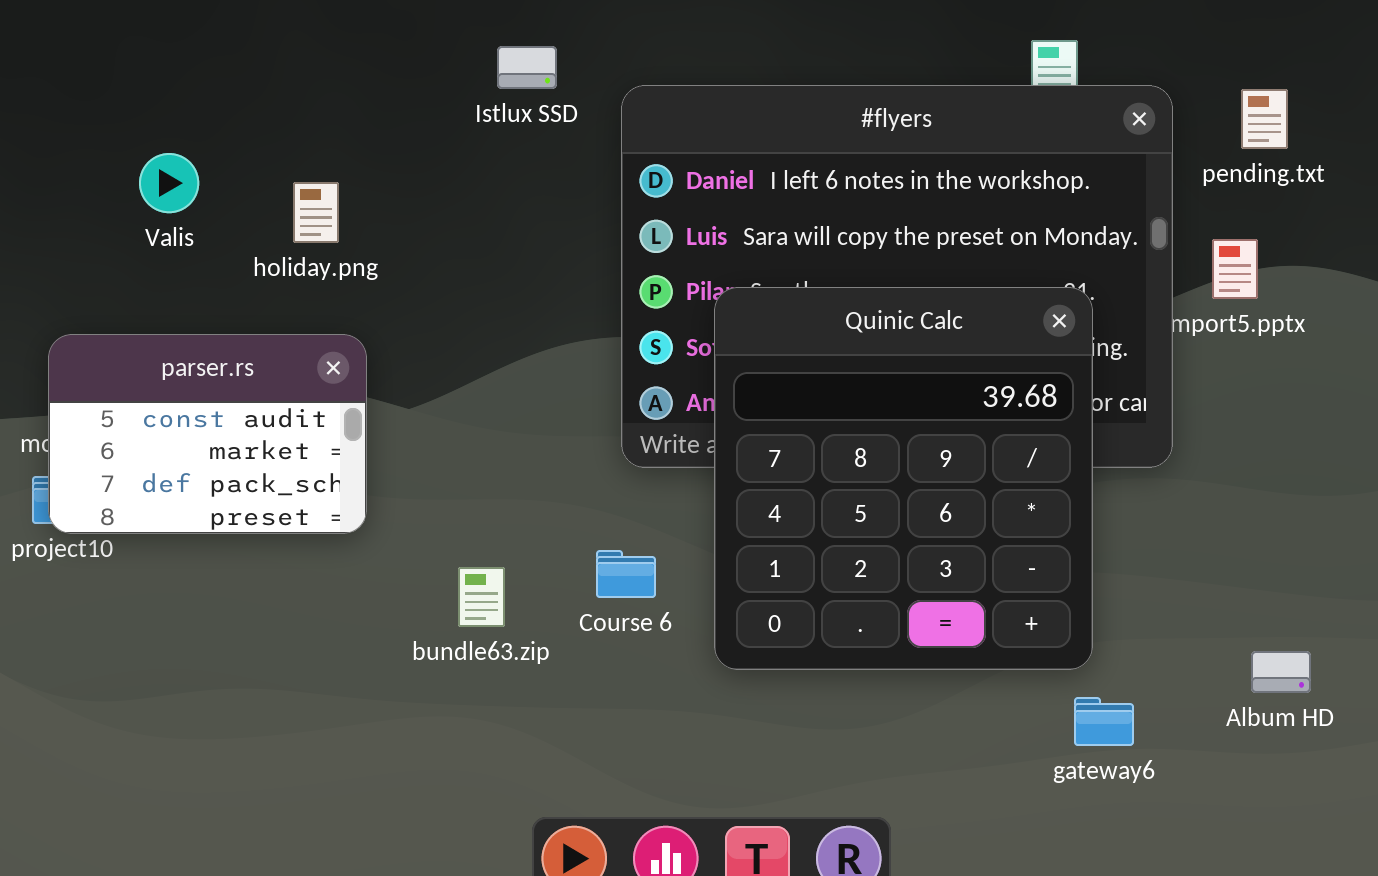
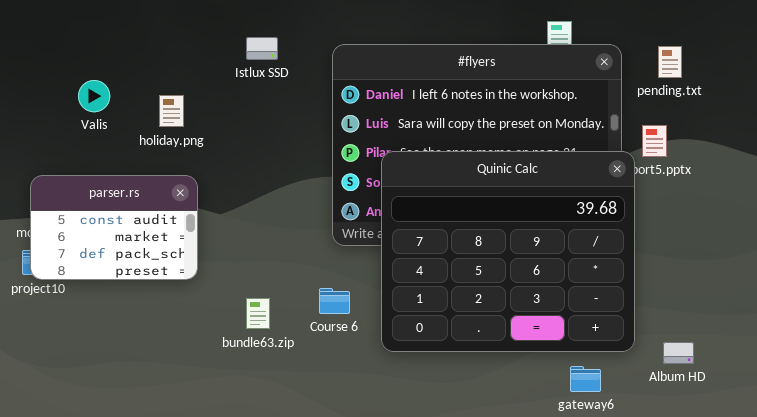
Istlux SSD: [497,46,557,89] -> [246,37,278,60], moved
Quinic Calc: [714,287,1093,670] -> [381,151,635,352], resized

